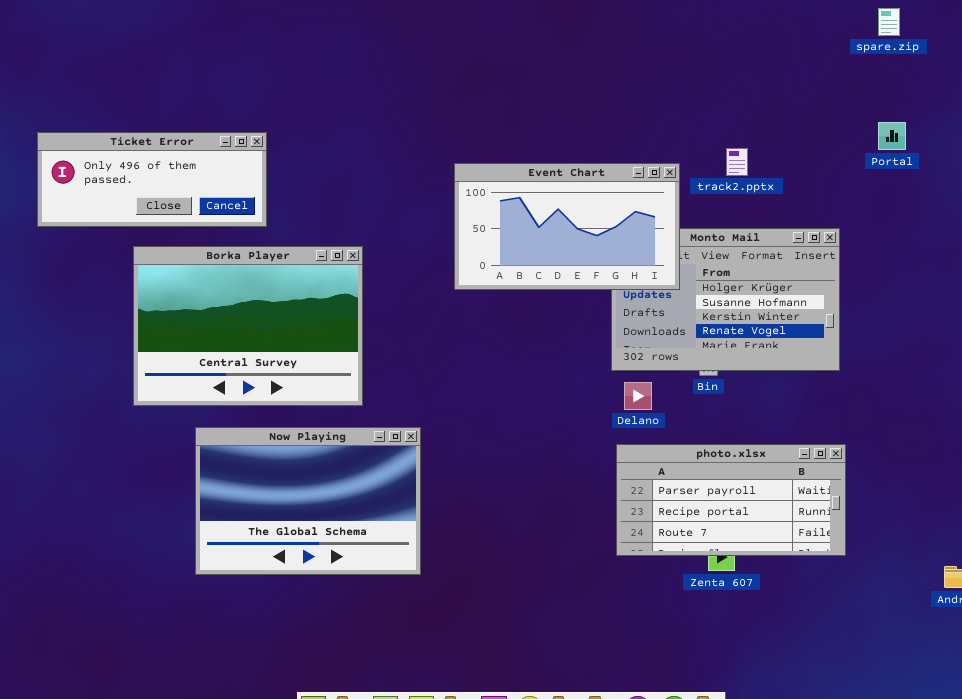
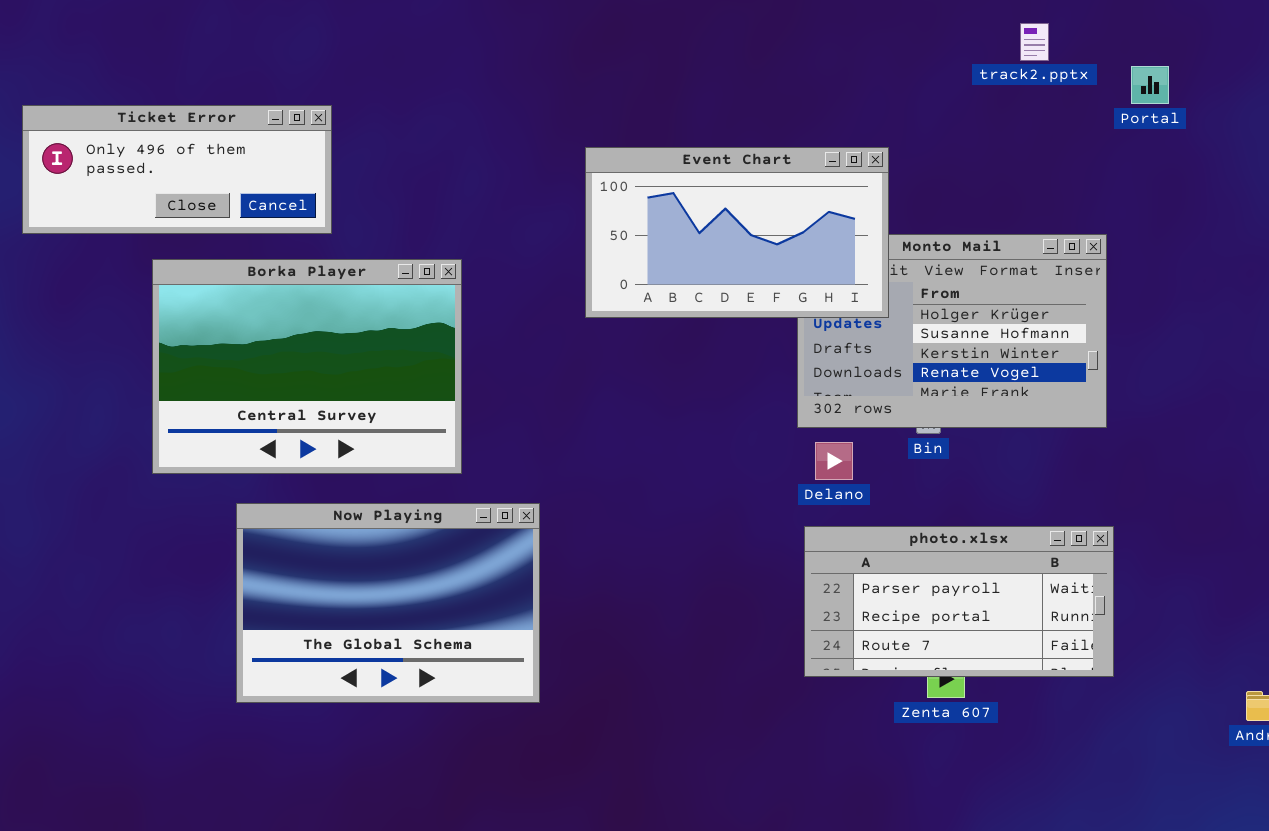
Portal: [878,122,906,150] -> [1131,66,1169,104], moved
track2.pptx: [726,148,748,176] -> [1020,23,1049,61], moved

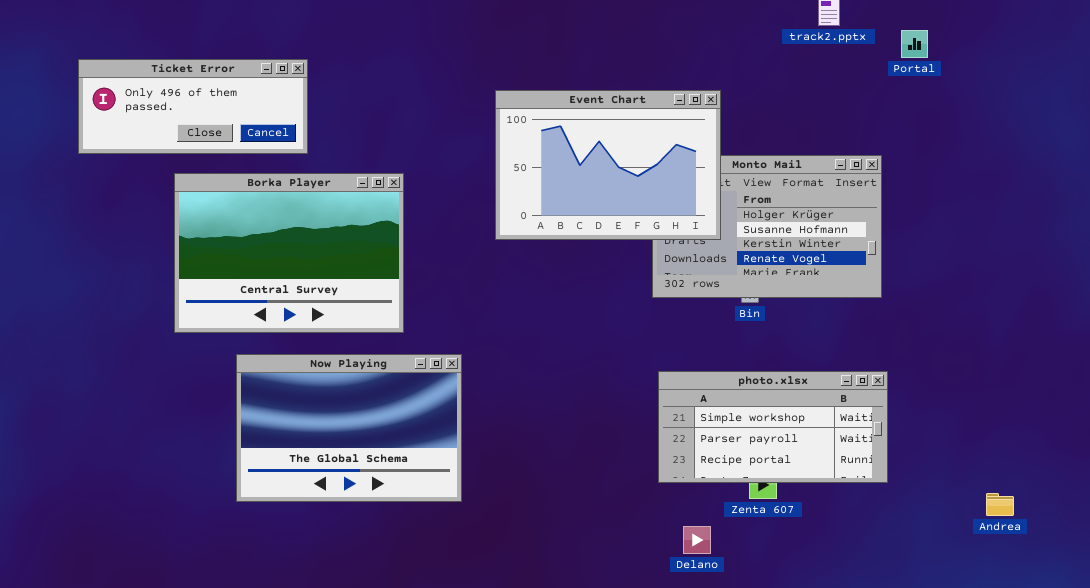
Event Chart: [585,147,889,318] -> [495,90,721,240], resized
Delano: [815,442,853,480] -> [683,526,711,554], moved
photo.xlsx: [804,526,1114,677] -> [658,371,888,483], scrolled up 1 row

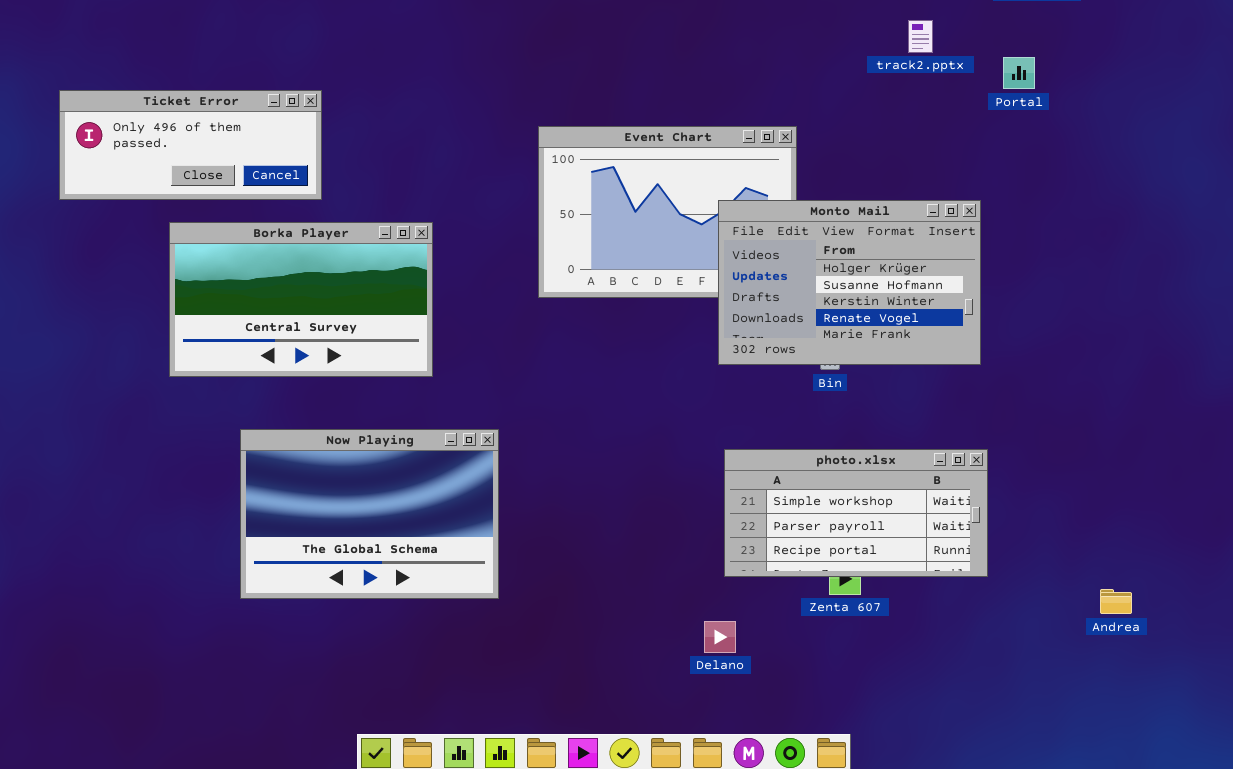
Monto Mail: [652,155,882,298] -> [718,200,981,365], raised
Borka Player: [174,173,404,333] -> [169,222,433,377], resized
Delano: [683,526,711,554] -> [704,621,736,653], moved

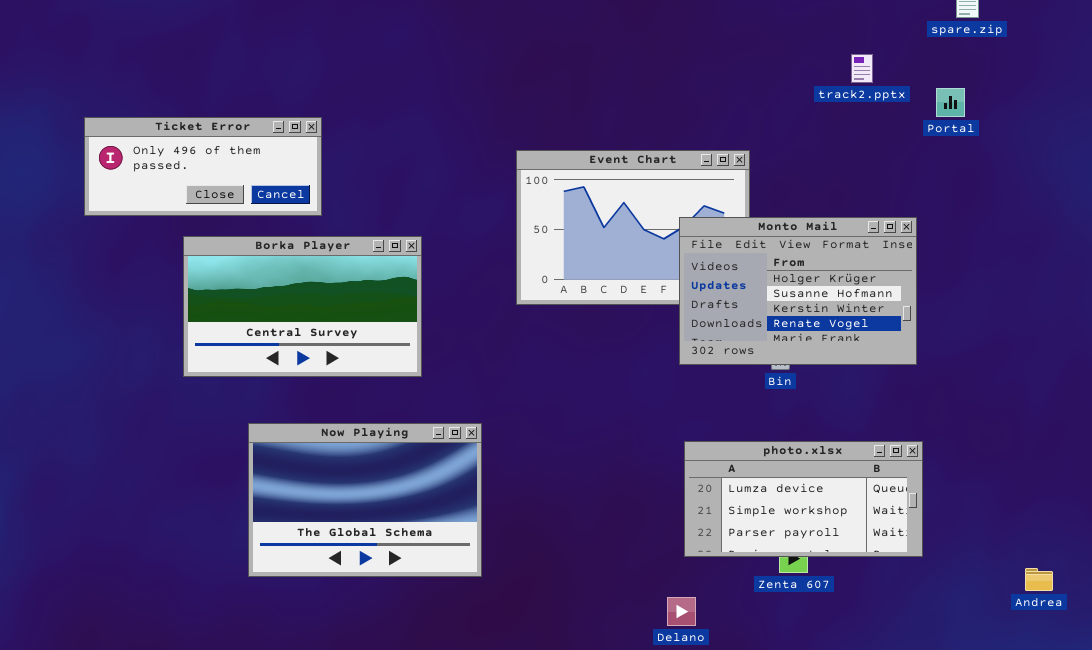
photo.xlsx: [724,449,988,577] -> [684,441,923,557], scrolled up 1 row

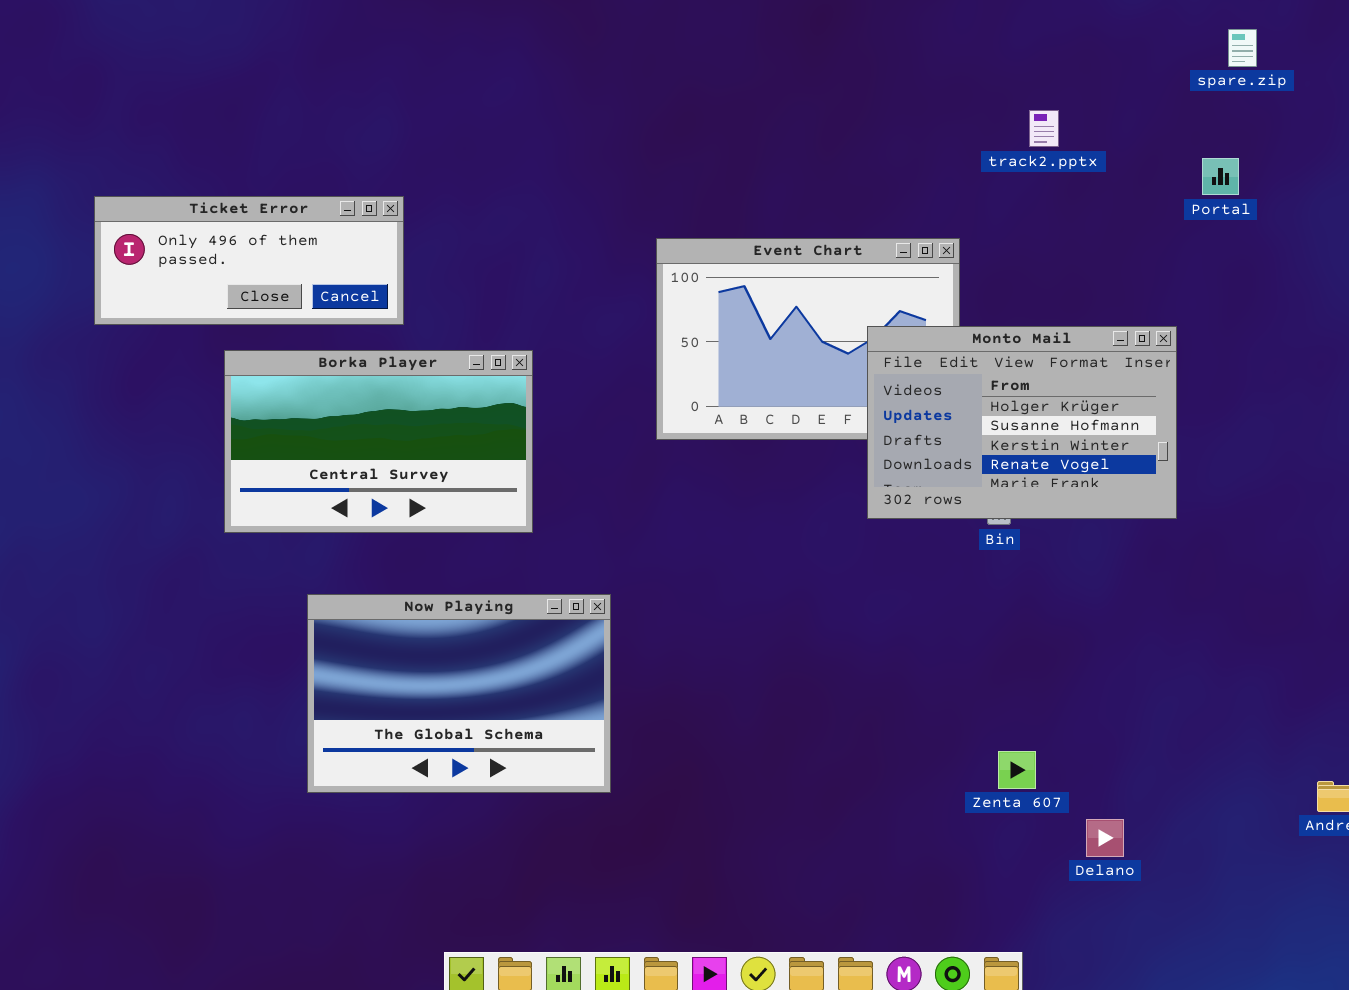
track2.pptx: [851,54,873,83] -> [1029,110,1059,147], moved
photo.xlsx: [684,441,923,557] -> none, closed
Delano: [667,597,696,626] -> [1086,819,1124,857], moved

